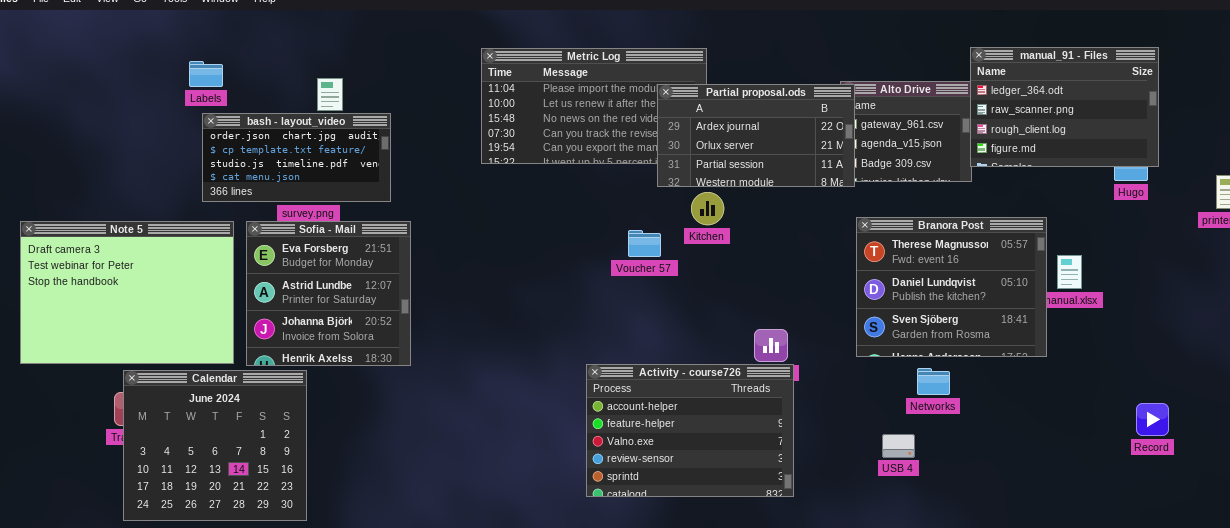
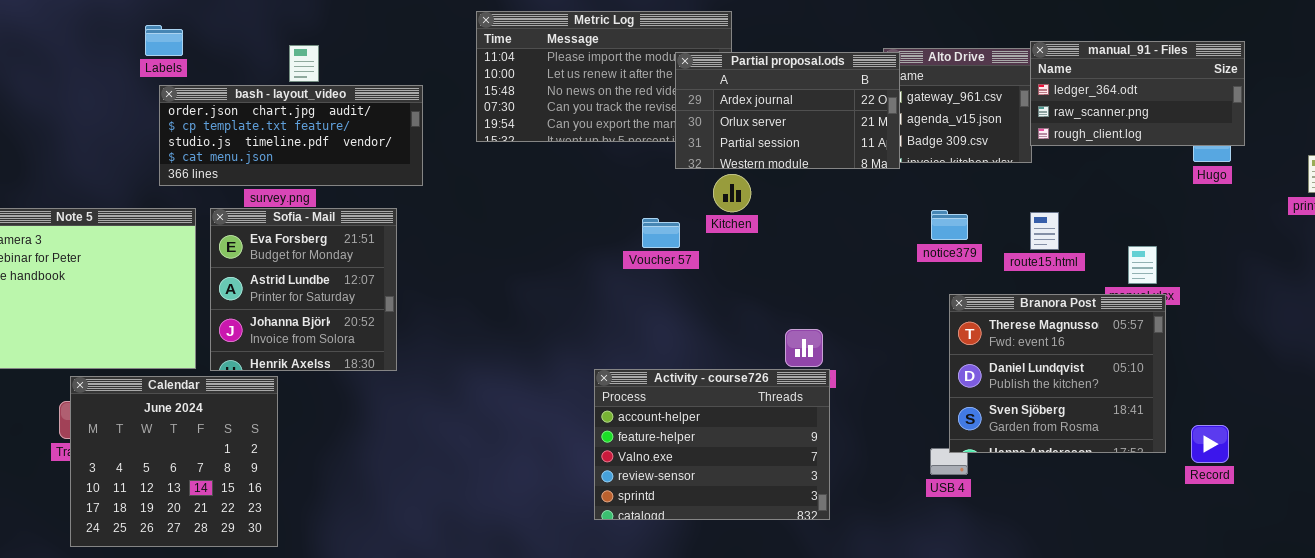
manual_91 - Files: [970,47,1159,167] -> [1030,41,1245,146], resized
bash - layout_video: [202,113,391,202] -> [159,85,423,186], resized
Branora Post: [856,217,1047,357] -> [949,294,1166,453], moved
Record: [1136,403,1169,436] -> [1191,425,1229,463], moved

